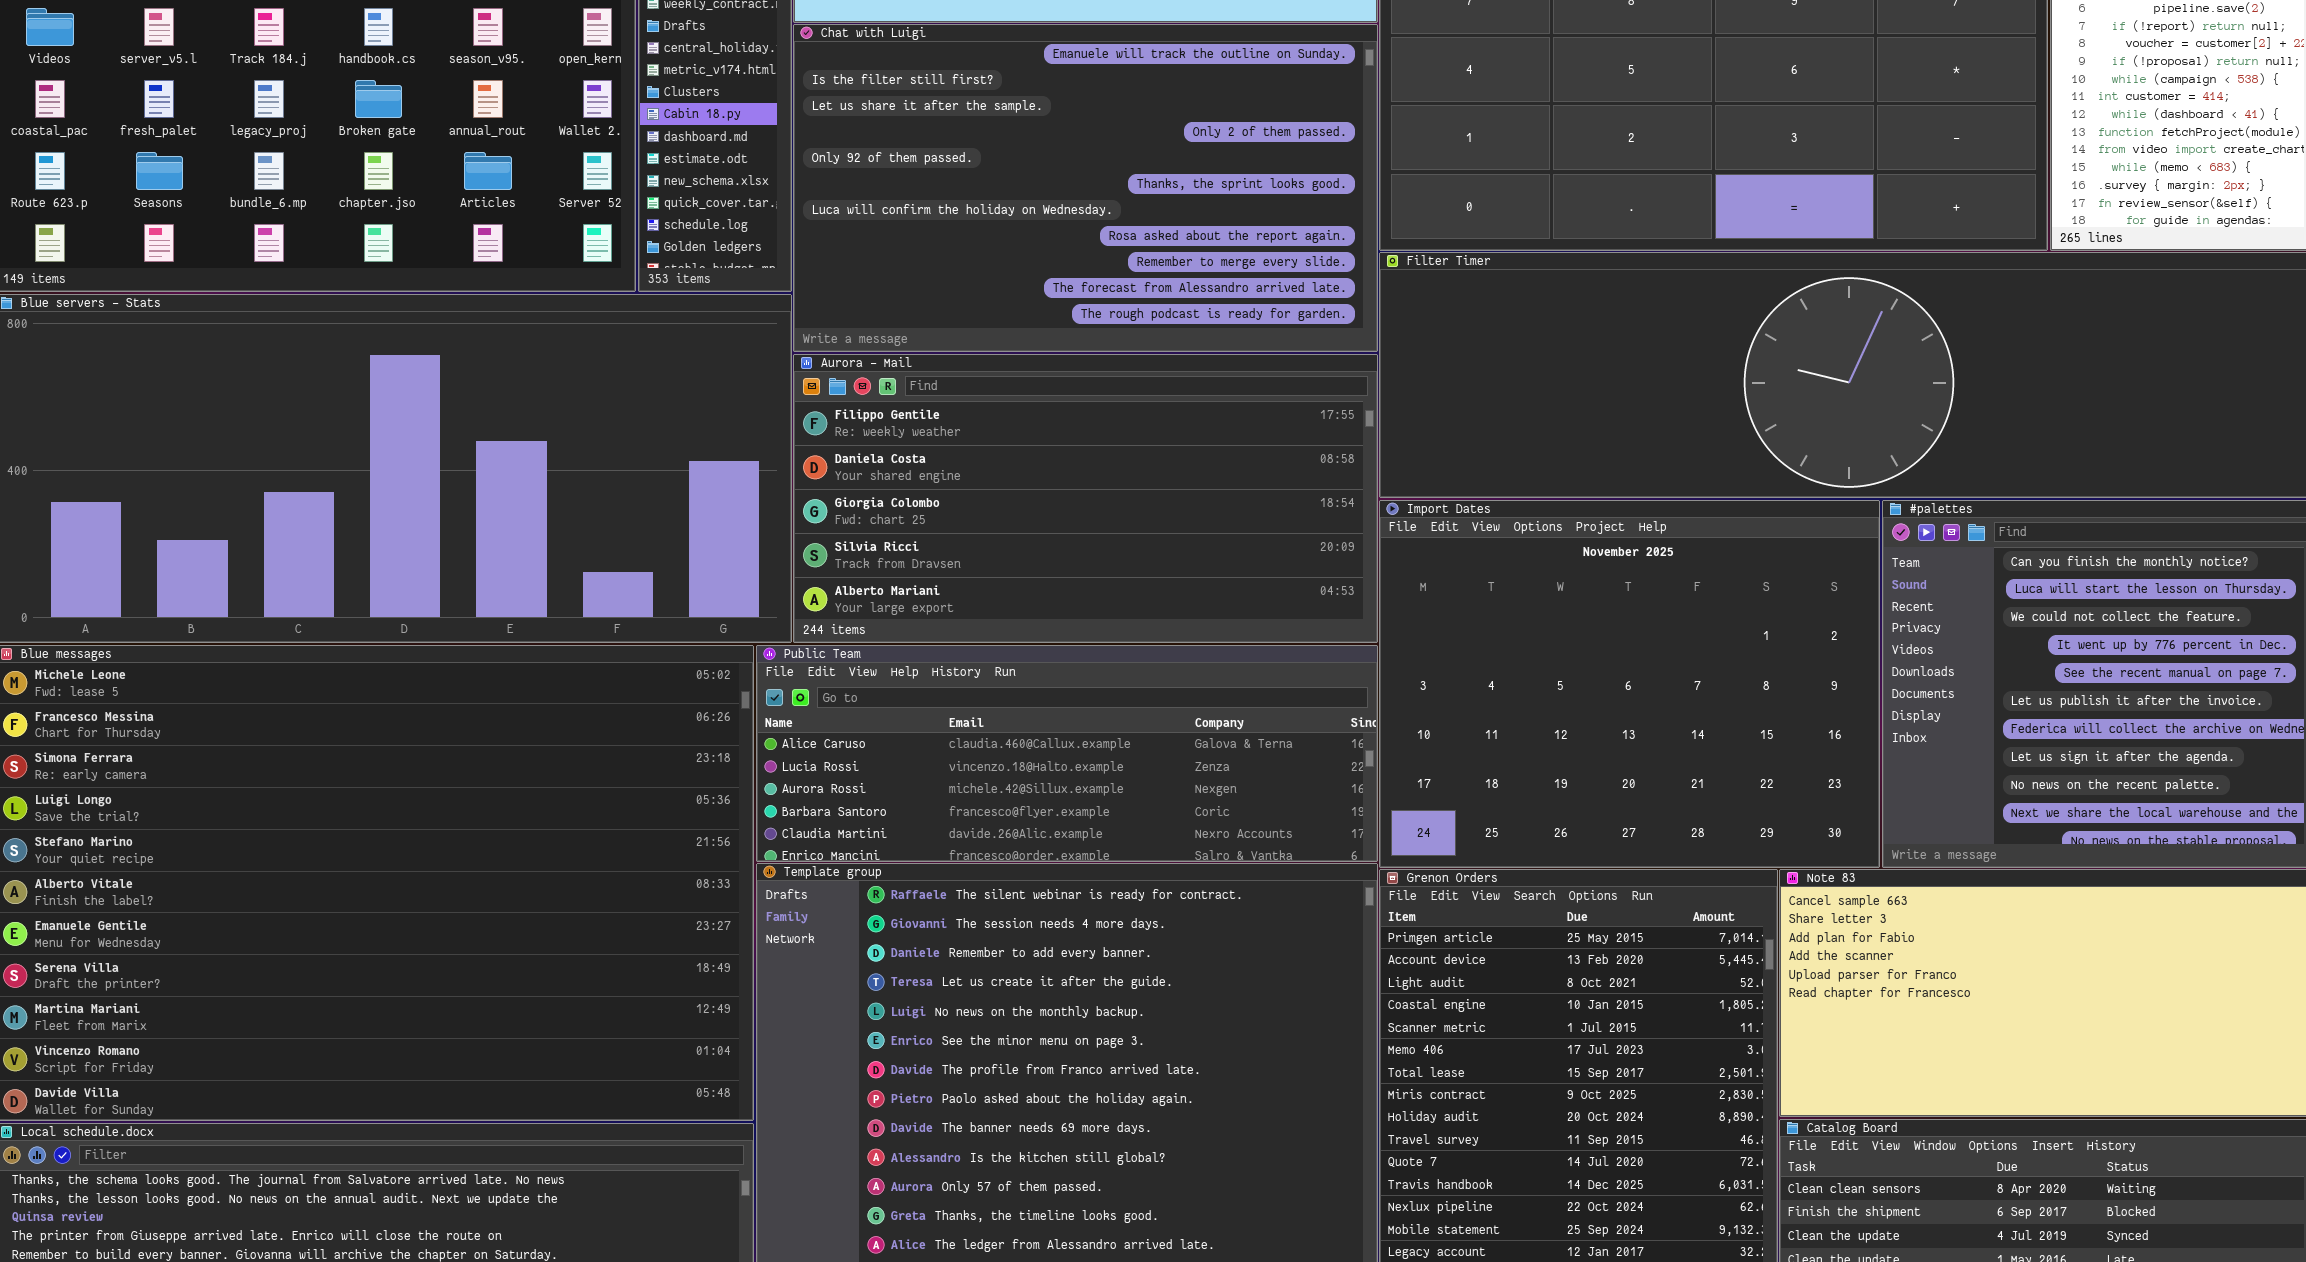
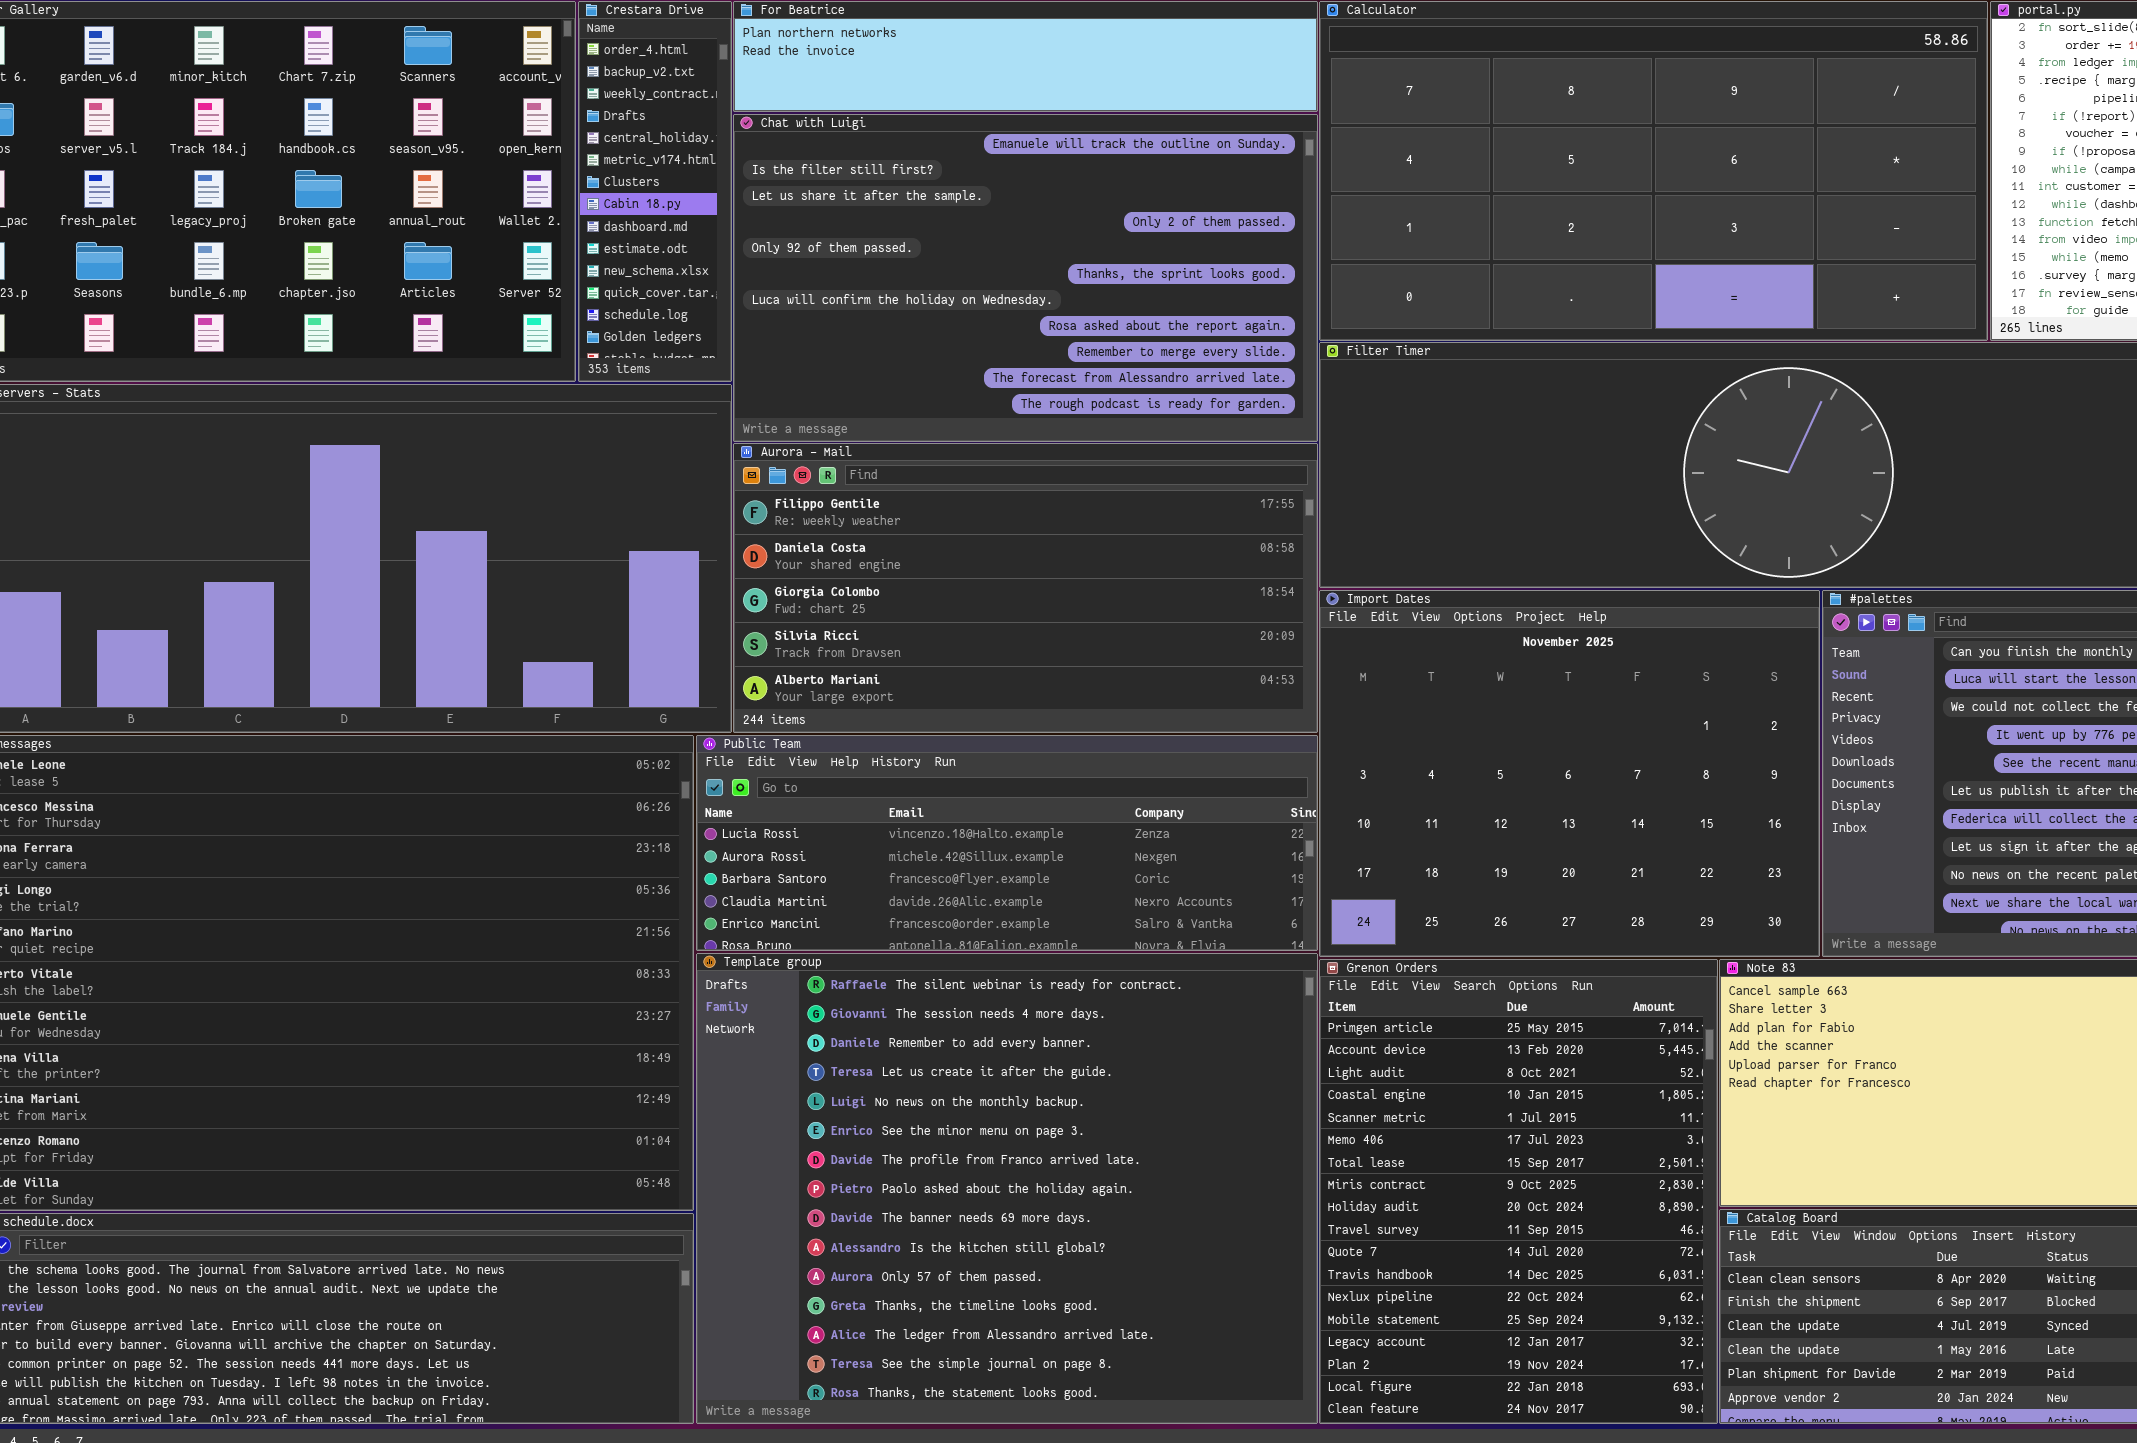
Public Team: [756,645,1378,862] -> [696,735,1318,951], scrolled down 1 row

